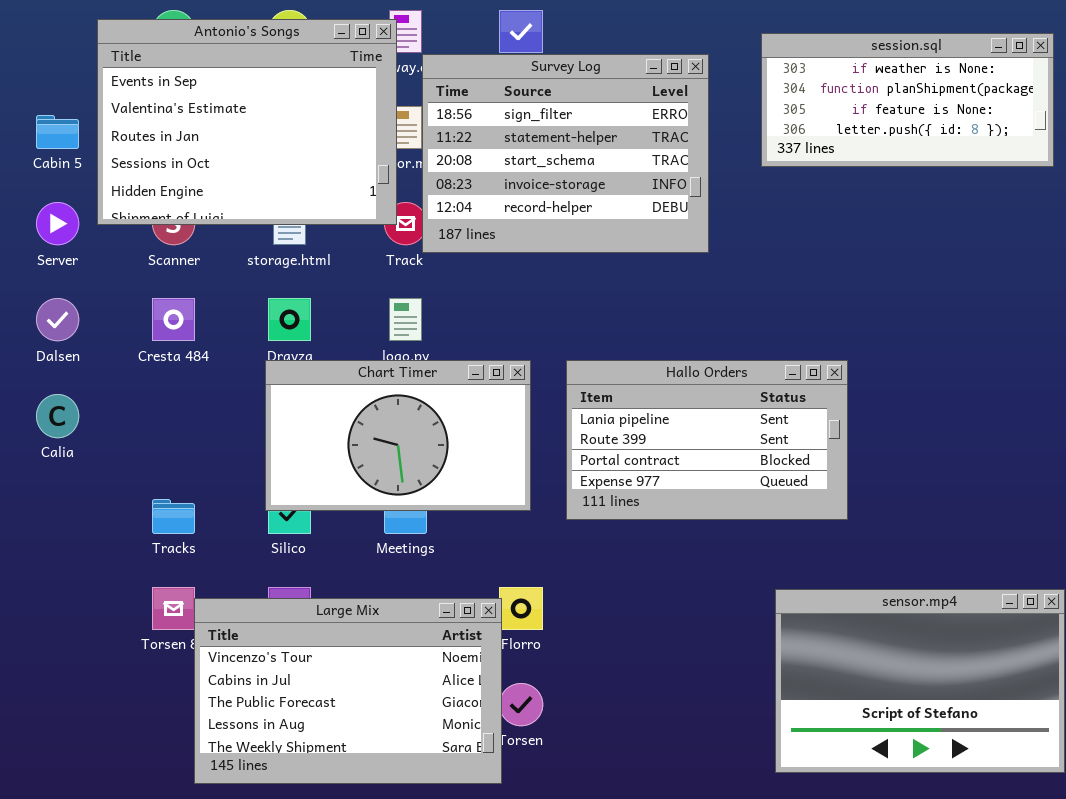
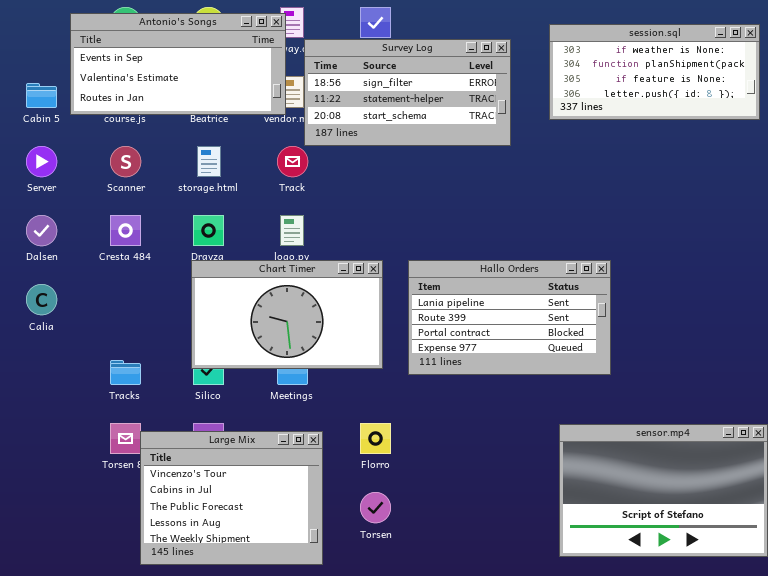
Antonio's Songs: [97,19,397,225] -> [70,13,286,115], resized
Survey Log: [422,54,709,253] -> [304,39,511,146], resized
Large Mix: [194,598,502,784] -> [140,431,323,565], resized

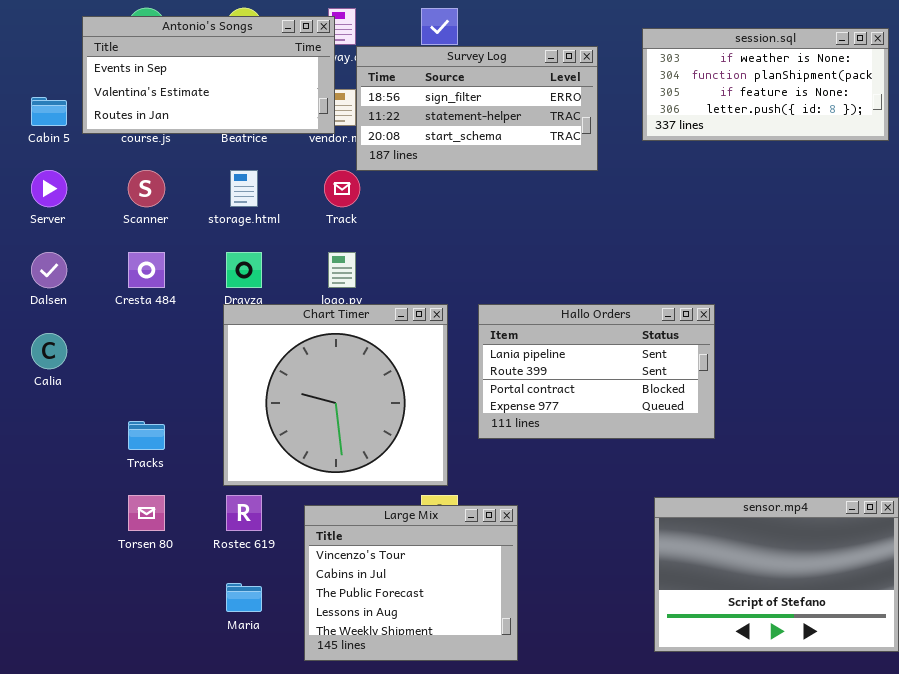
Chart Timer: [191,260,383,369] -> [223,304,448,486], resized
Large Mix: [140,431,323,565] -> [304,505,518,661], moved

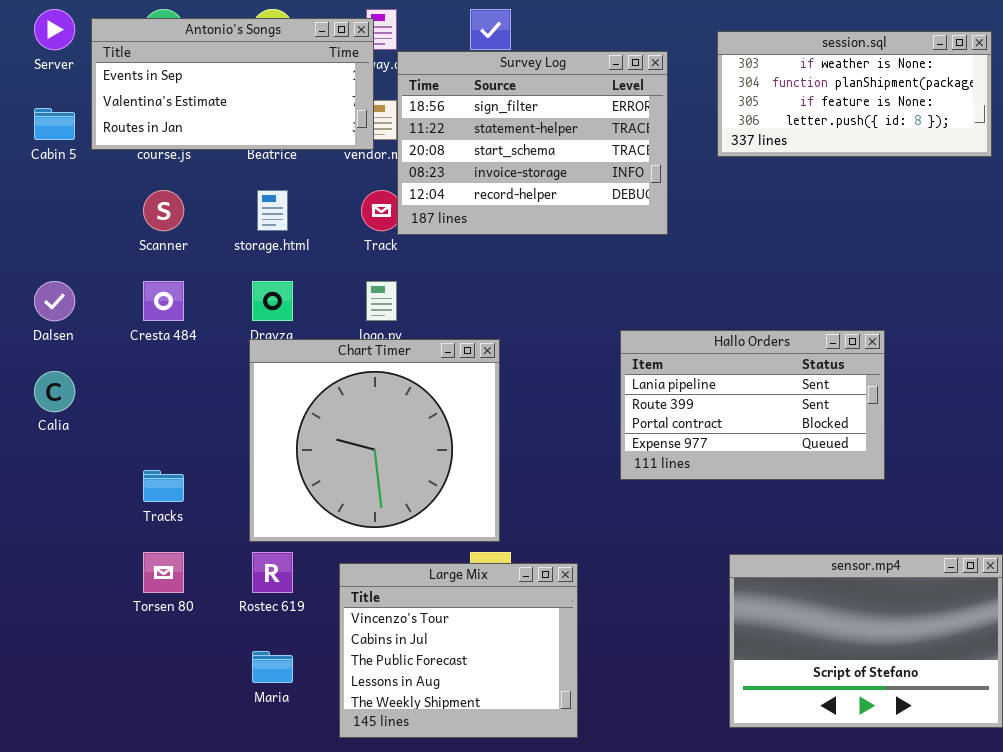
Survey Log: [356,46,598,171] -> [397,51,668,235], resized
Server: [31,170,67,207] -> [34,9,75,50], moved
Hallo Orders: [478,304,715,439] -> [620,330,885,480], moved

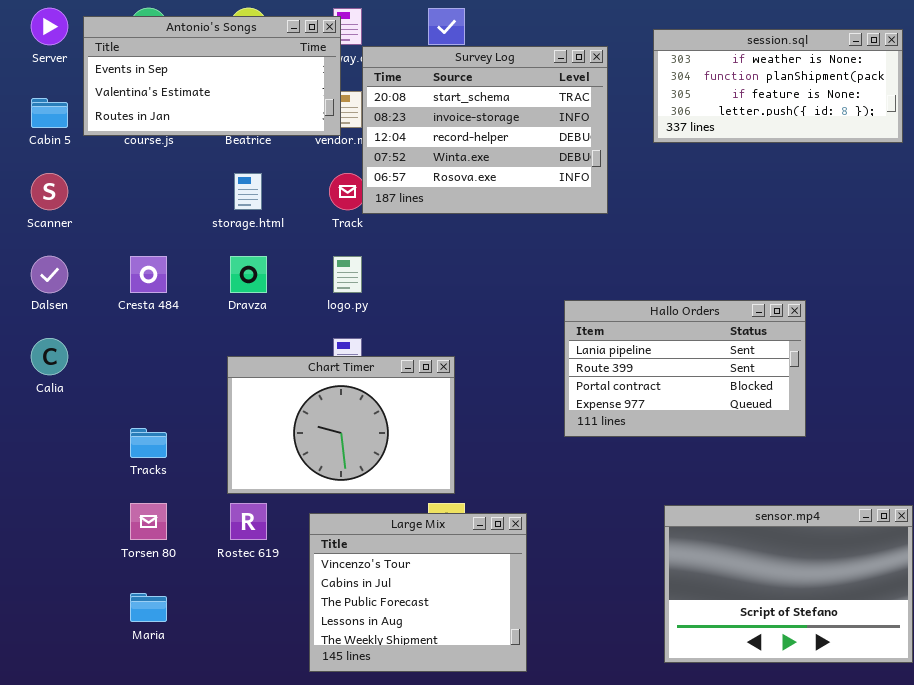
Survey Log: [397,51,668,235] -> [362,46,608,214], scrolled down 2 rows
Scanner: [143,190,184,231] -> [31,173,68,210], moved
Chart Timer: [249,339,500,542] -> [227,356,455,494], resized
Maria: [252,651,293,683] -> [130,593,167,622], moved

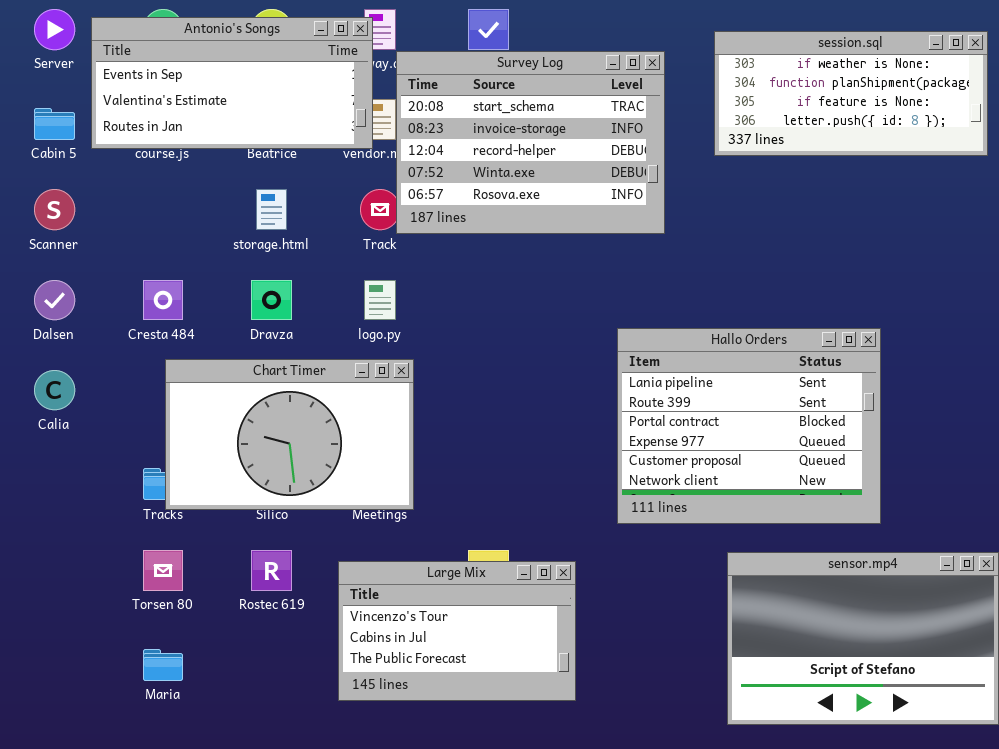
Hallo Orders: [564,300,806,437] -> [617,328,881,524], resized
Chart Timer: [227,356,455,494] -> [165,359,414,510], moved
Large Mix: [309,513,527,672] -> [338,561,576,701], resized

